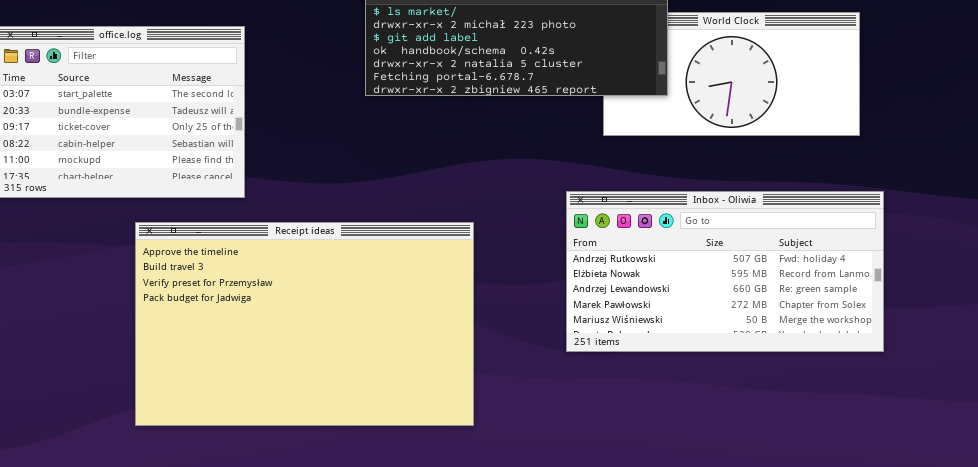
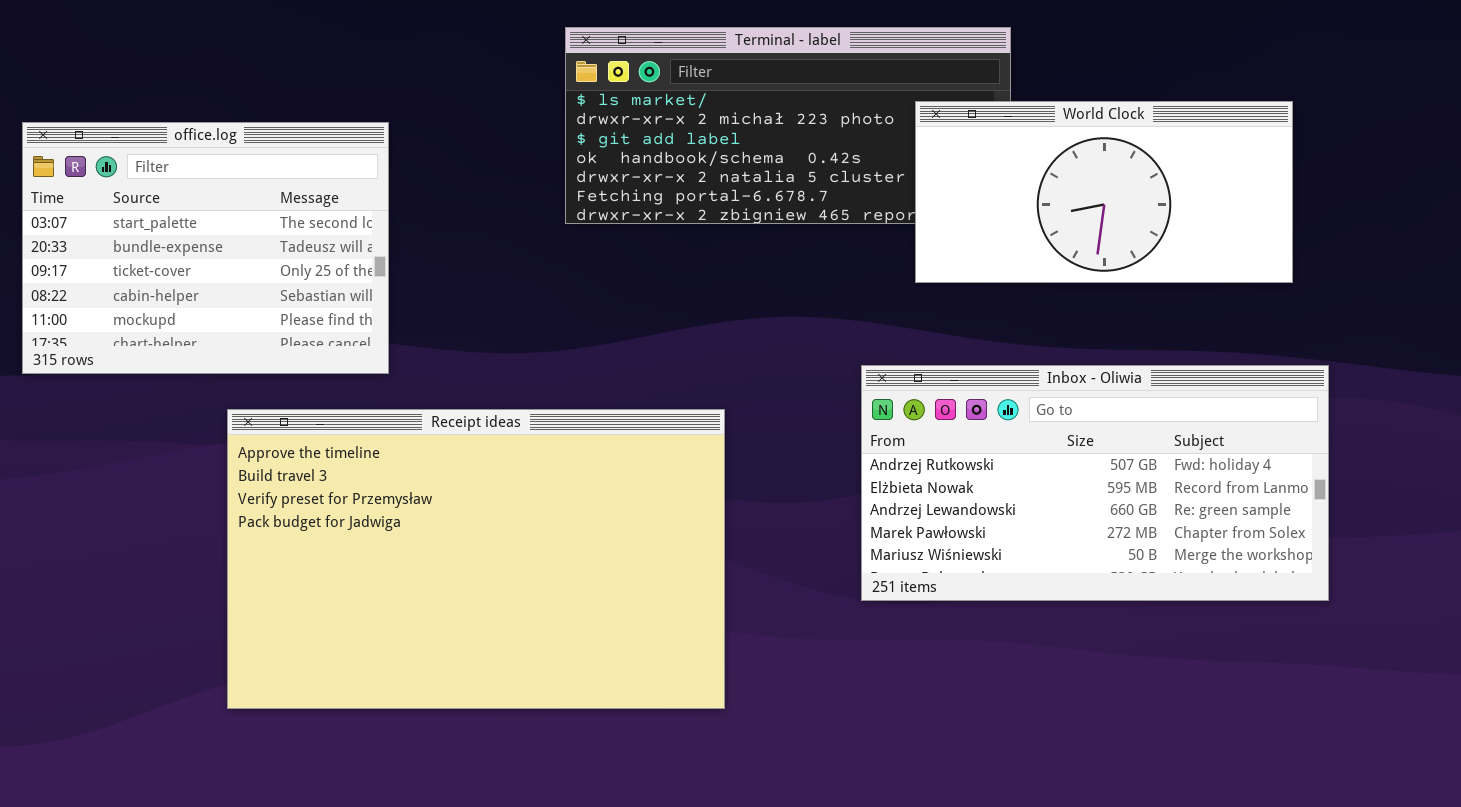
World Clock: [603,12,860,136] -> [915,101,1293,283], raised

